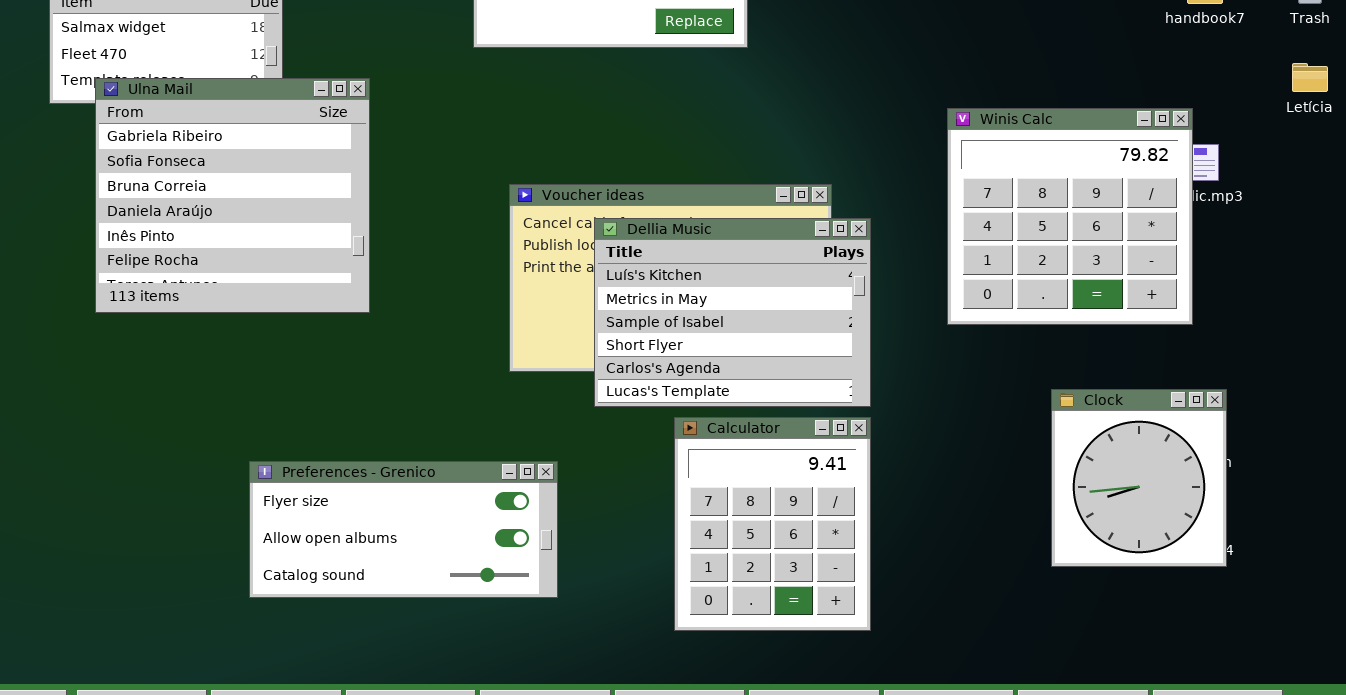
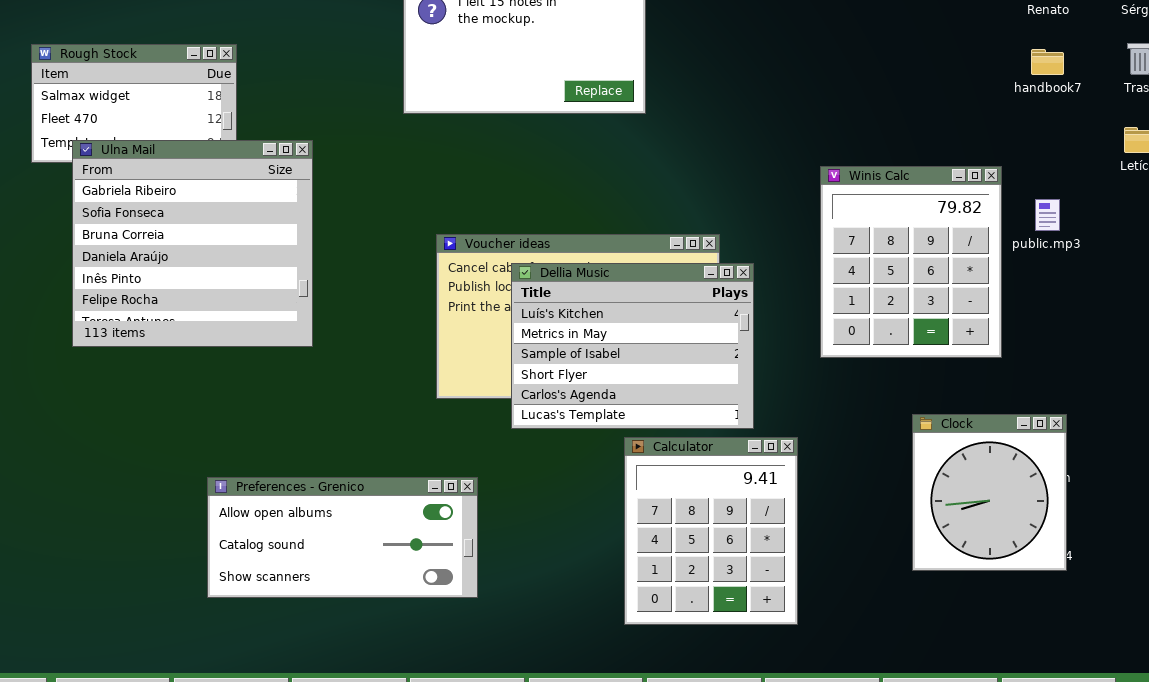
Winis Calc: [947,108,1193,325] -> [820,166,1002,358], resized
Calculator: [674,417,871,631] -> [624,437,798,625], moved
Preferences - Grenico: [249,461,558,598] -> [207,477,478,598], scrolled down 1 row

